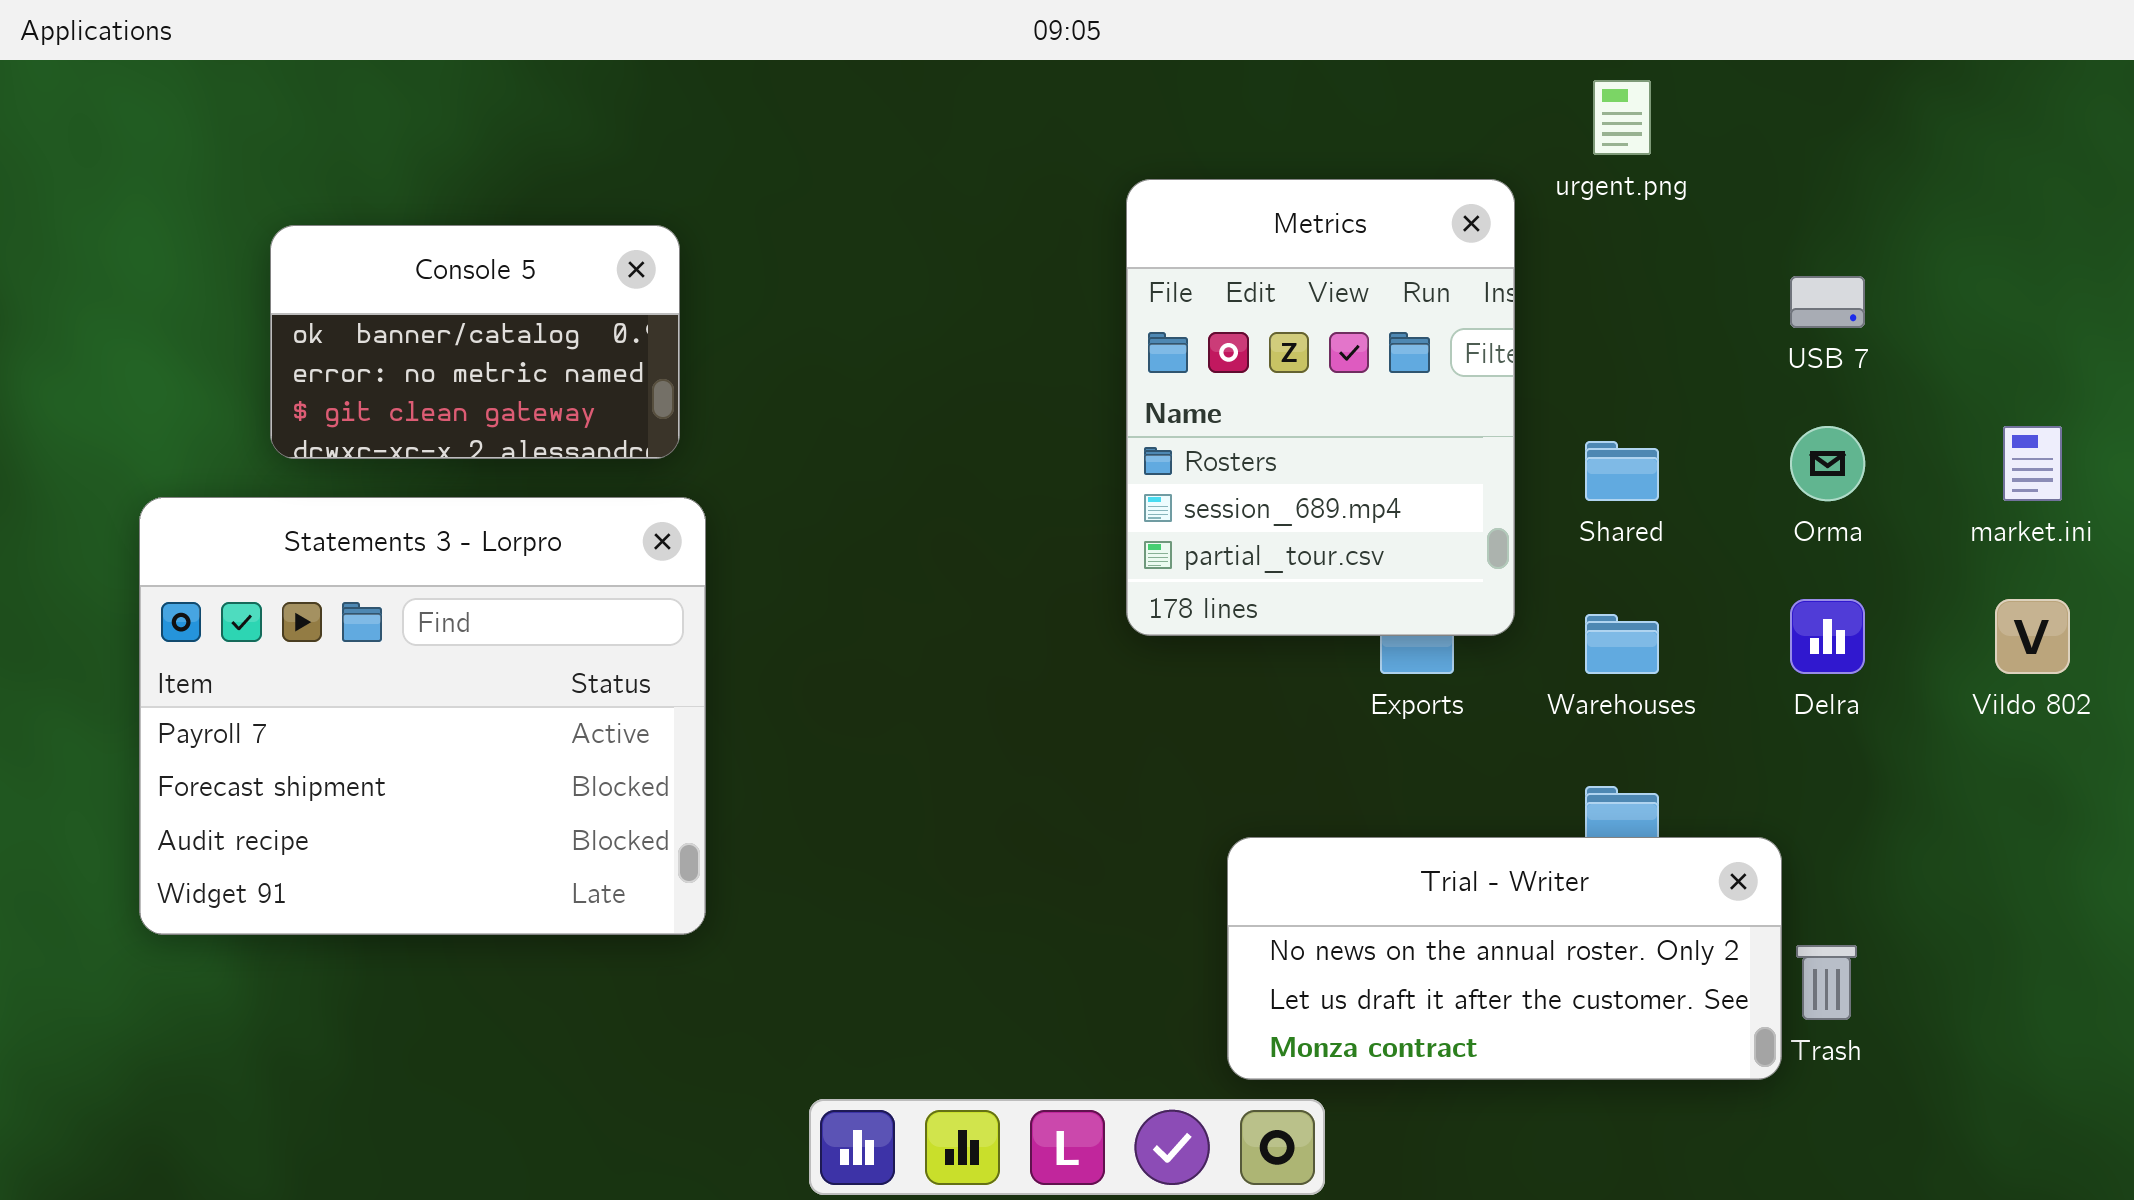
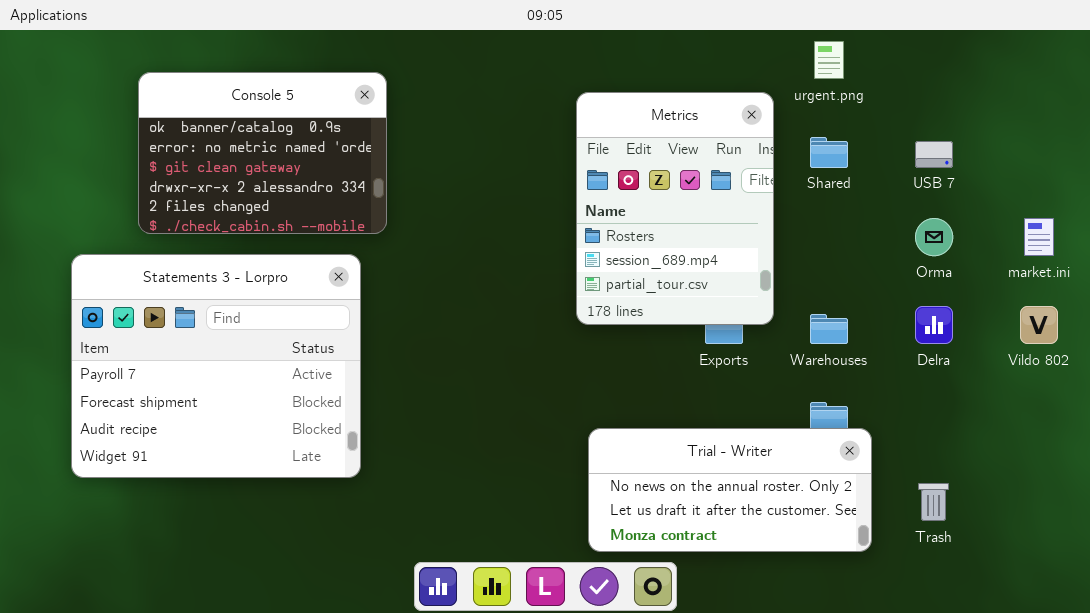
Console 5: [270,225,680,459] -> [138,72,387,234], resized
Shared: [1585,441,1659,501] -> [810,137,848,168], moved
Trial - Writer: [1227,837,1782,1080] -> [588,428,872,552], moved

